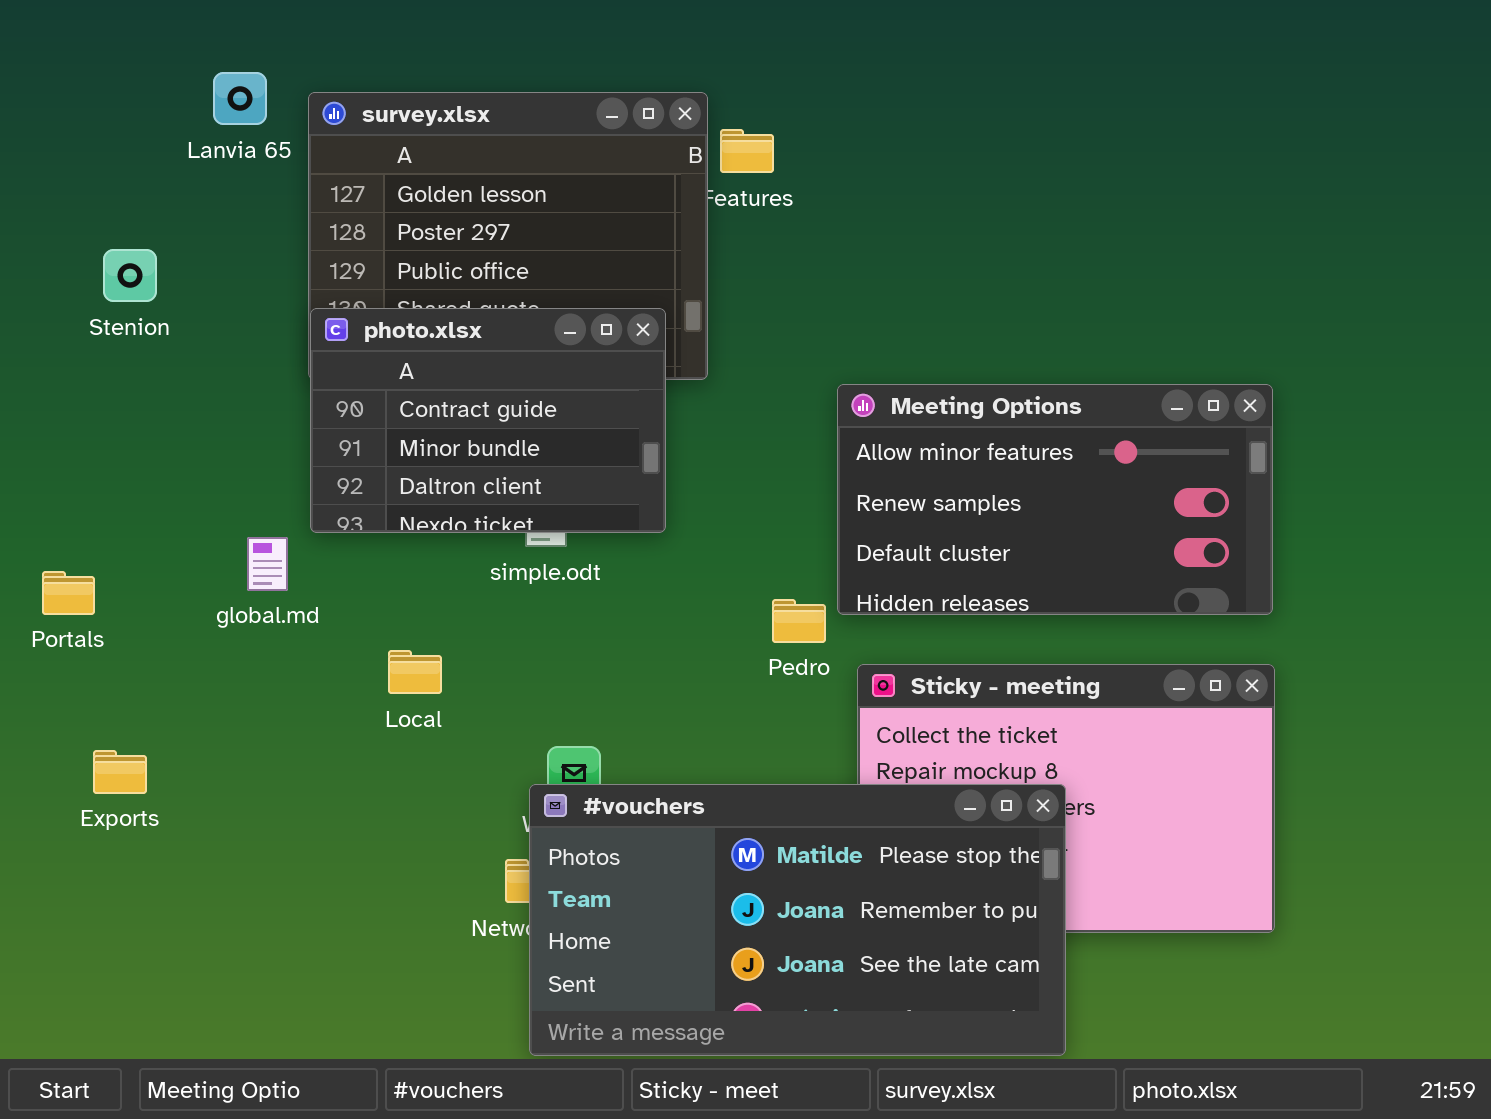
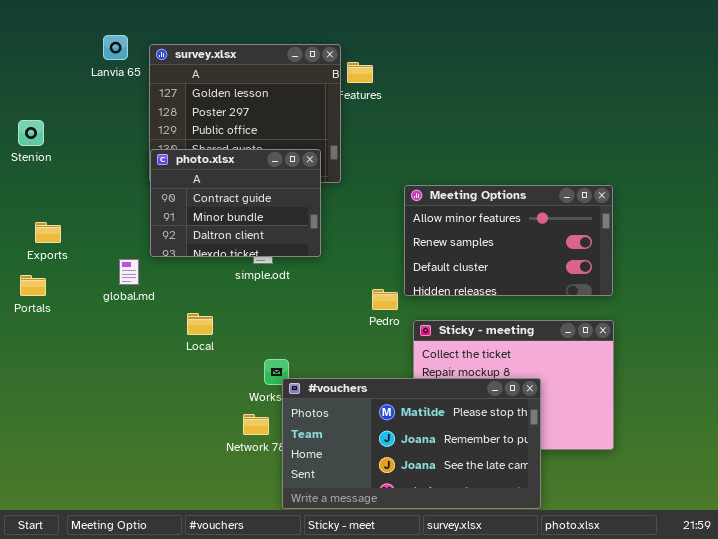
Stenion: [103,249,157,302] -> [18,120,44,146], moved
Exports: [93,750,147,794] -> [35,222,61,243], moved
#vouchers: [529,784,1066,1056] -> [282,378,541,509], moved

